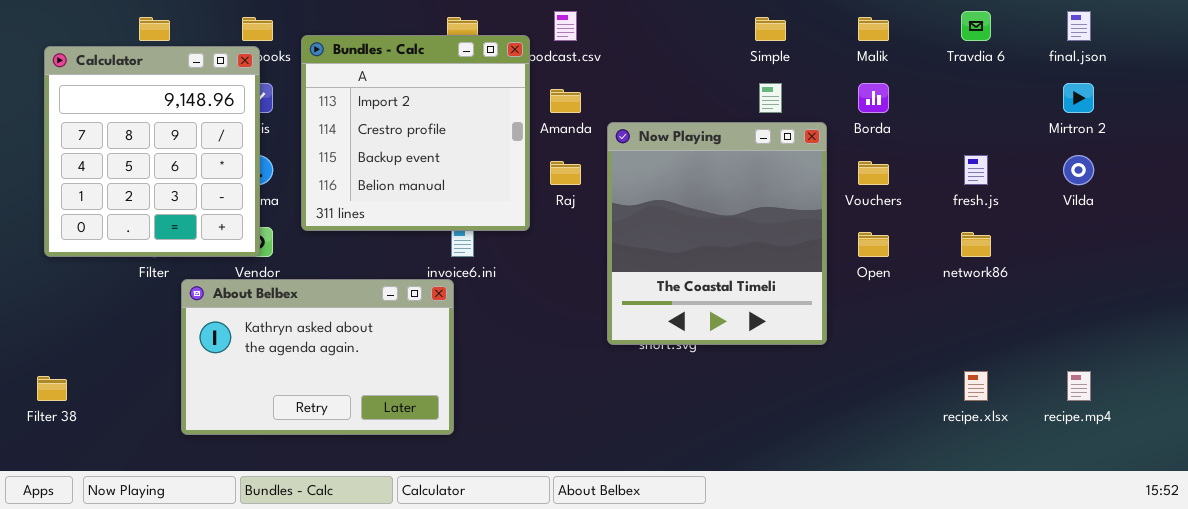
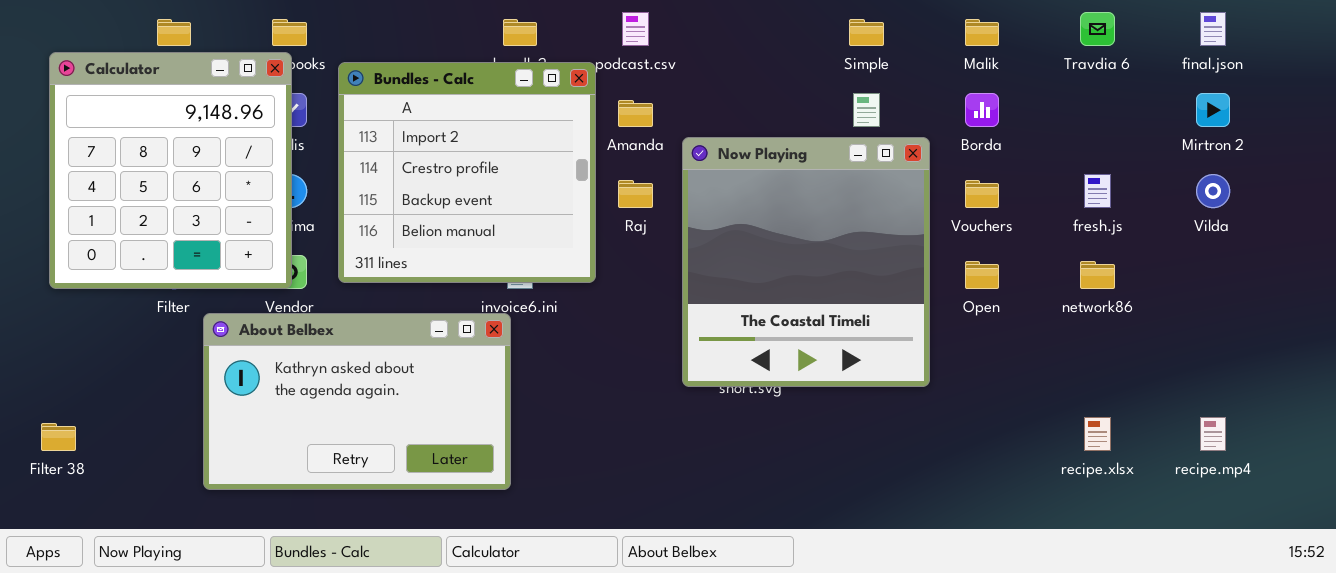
Bundles - Calc: [301,35,530,231] -> [338,62,596,283], moved

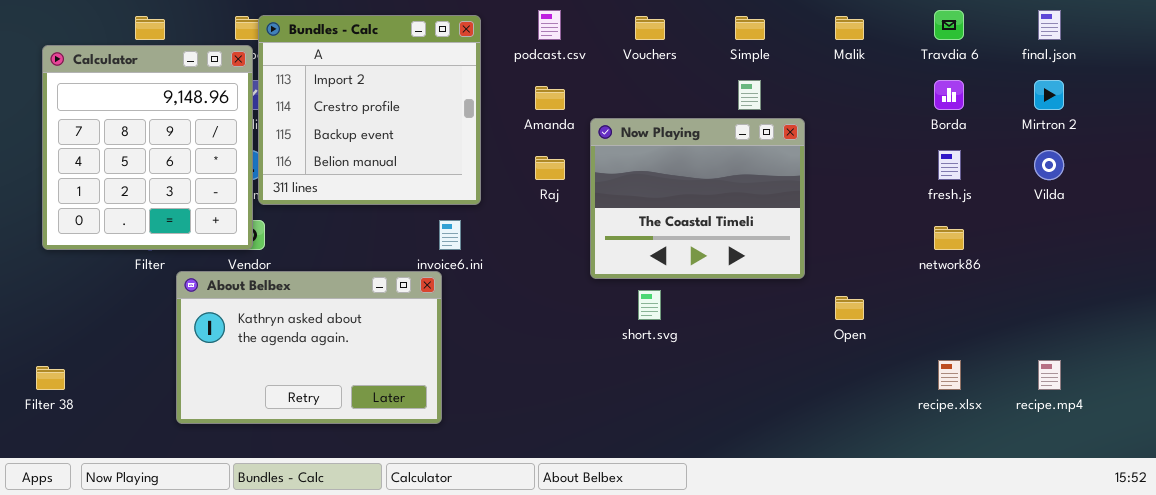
Bundles - Calc: [338,62,596,283] -> [258,15,481,205], moved
Borda: [965,93,999,127] -> [934,80,964,110], moved
Now Playing: [682,137,930,387] -> [590,118,805,279], resized
Vouchers: [965,180,999,208] -> [635,16,665,40], moved
Open: [965,261,999,289] -> [835,296,864,320], moved

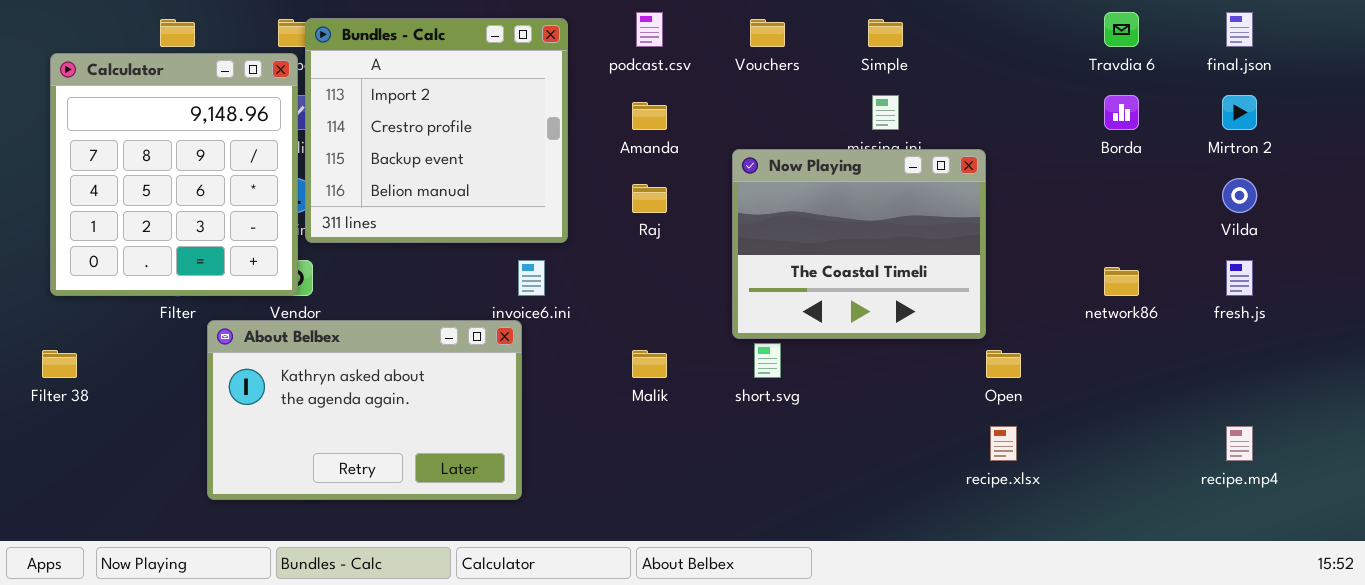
Malik: [835,16,864,40] -> [632,350,667,378], moved
Now Playing: [590,118,805,279] -> [732,149,986,339], moved
fresh.js: [938,150,961,180] -> [1226,260,1253,296], moved
recipe.xlsx: [938,360,961,390] -> [990,426,1017,461], moved
Filter 38: [36,366,65,390] -> [42,350,77,378], moved

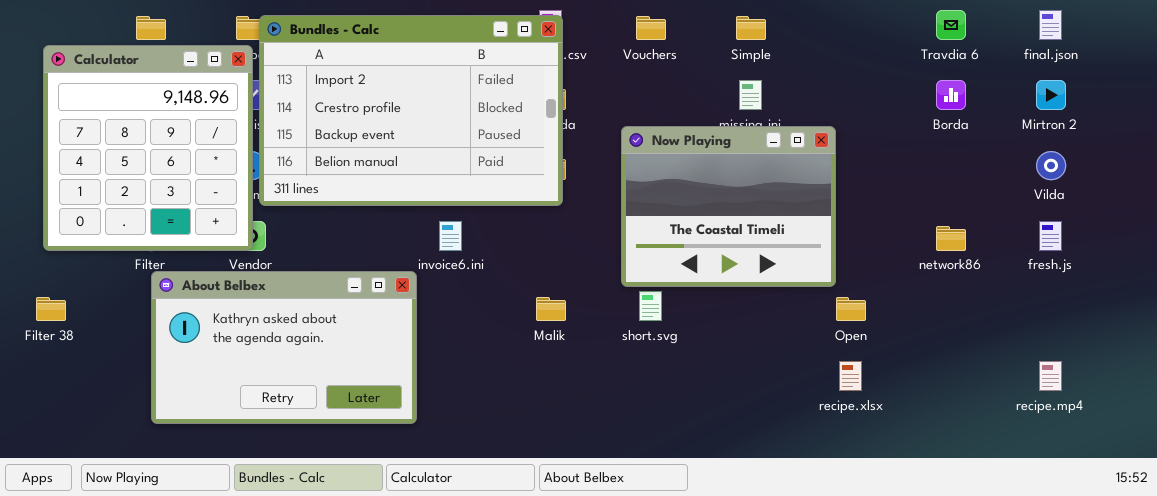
Bundles - Calc: [305,18,568,243] -> [259,15,563,206], resized
About Belbex: [207,320,522,500] -> [151,271,417,424], moved

